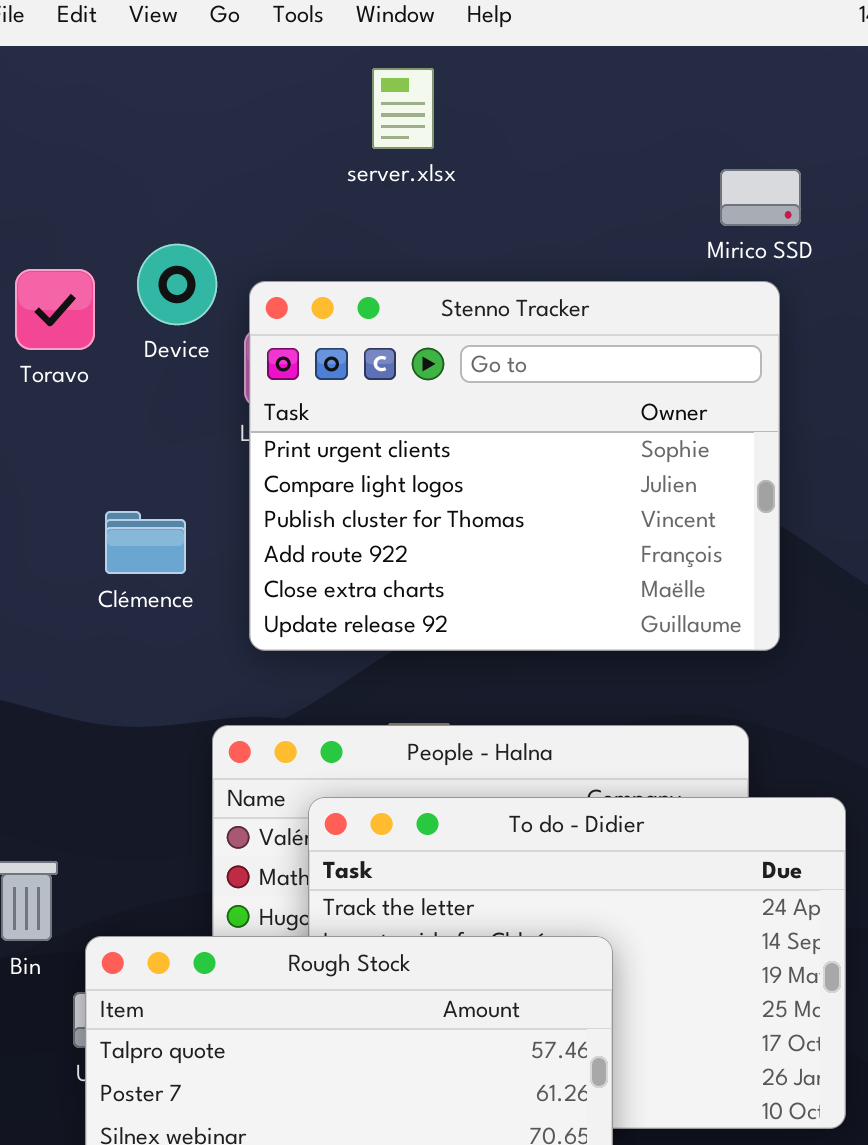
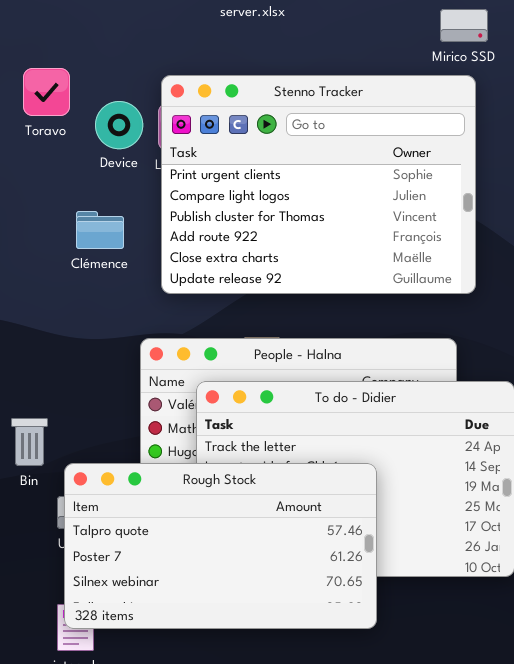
Device: [137,244,217,325] -> [95,101,143,149], moved

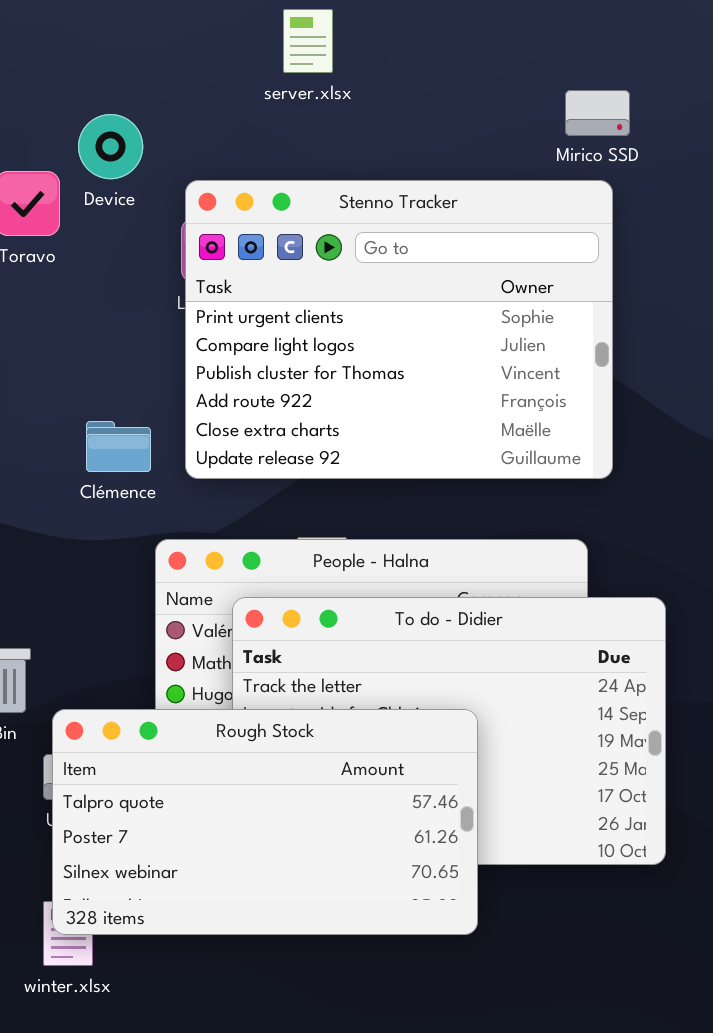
Device: [95,101,143,149] -> [78,114,143,179], moved
Clémence: [76,211,124,249] -> [86,421,151,472], moved

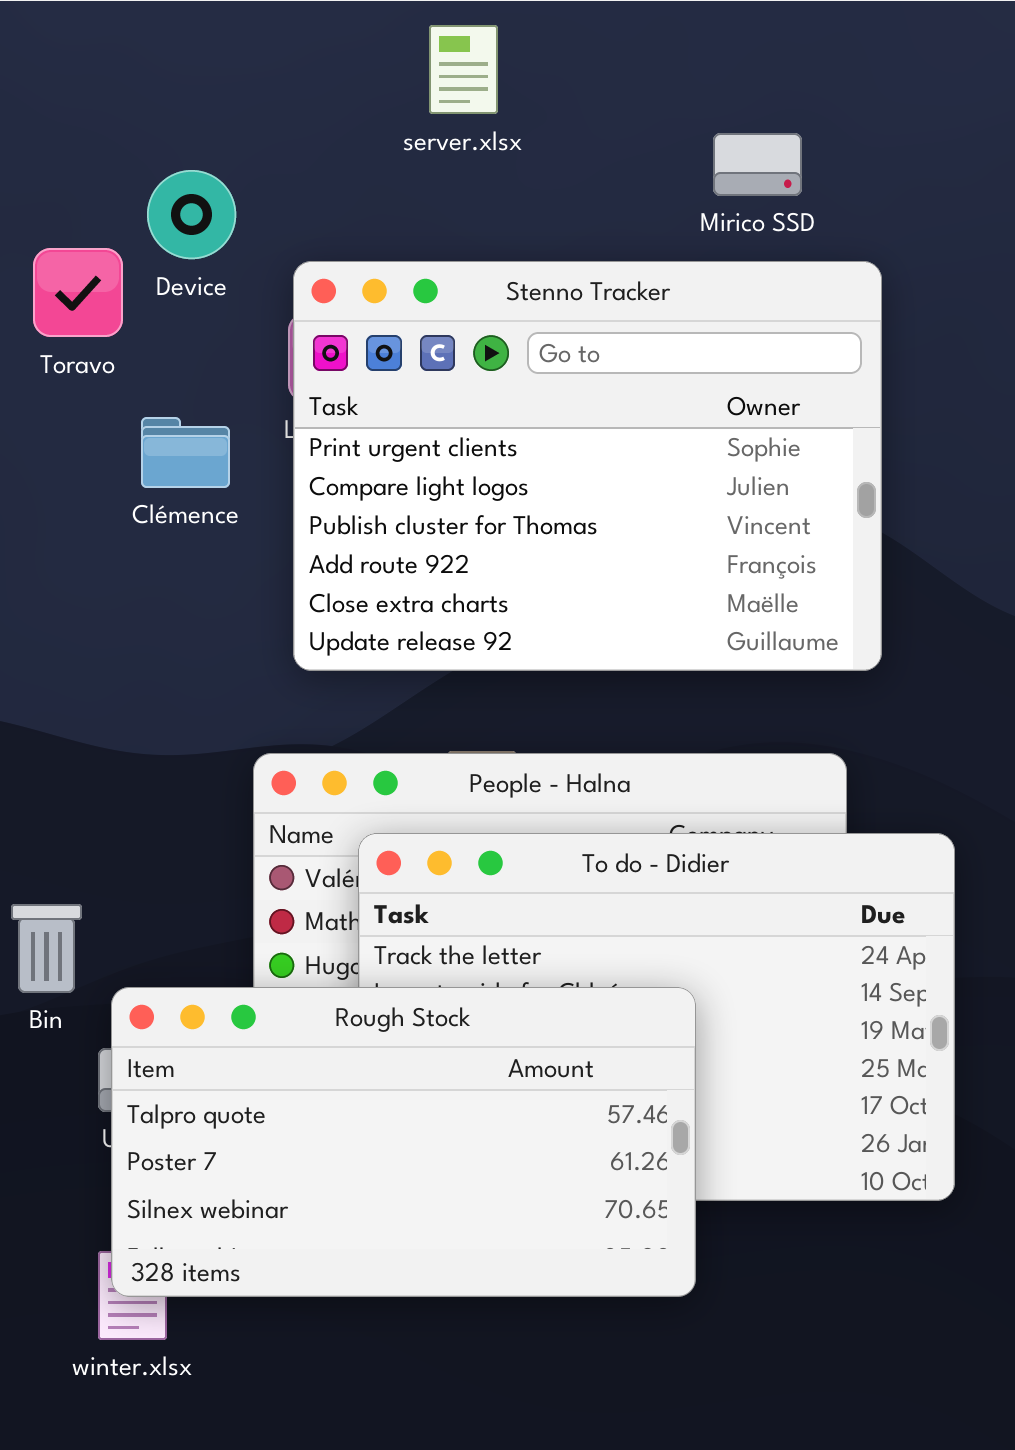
Mirico SSD: [565,90,630,136] -> [713,133,802,196], moved
Clémence: [86,421,151,472] -> [141,417,230,488], moved

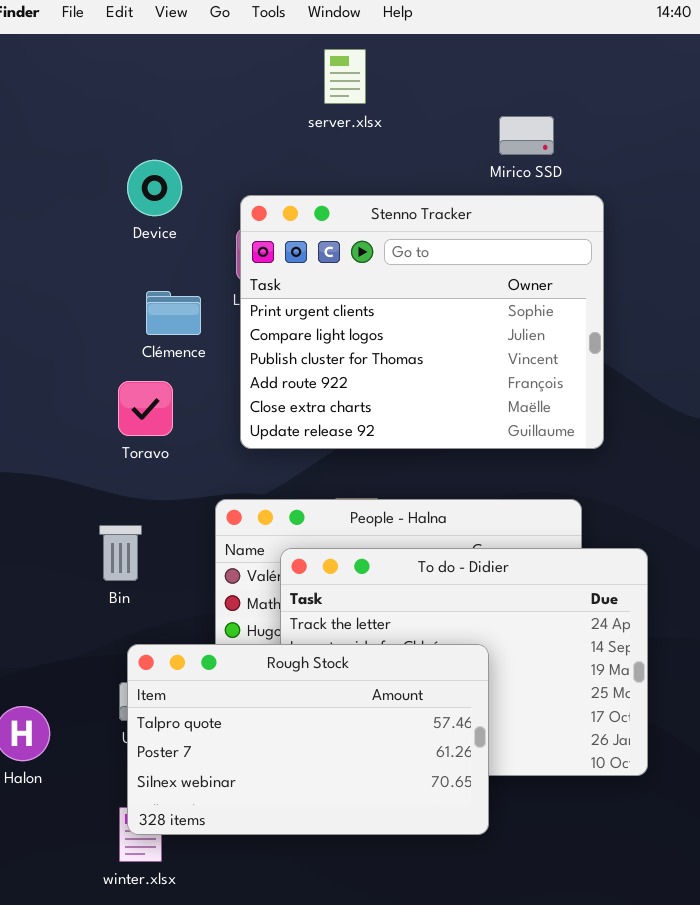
Device: [147,170,236,259] -> [127,160,182,216], moved
Toravo: [33,248,123,337] -> [118,381,173,436], moved
Bin: [11,904,82,993] -> [99,525,142,581], moved

